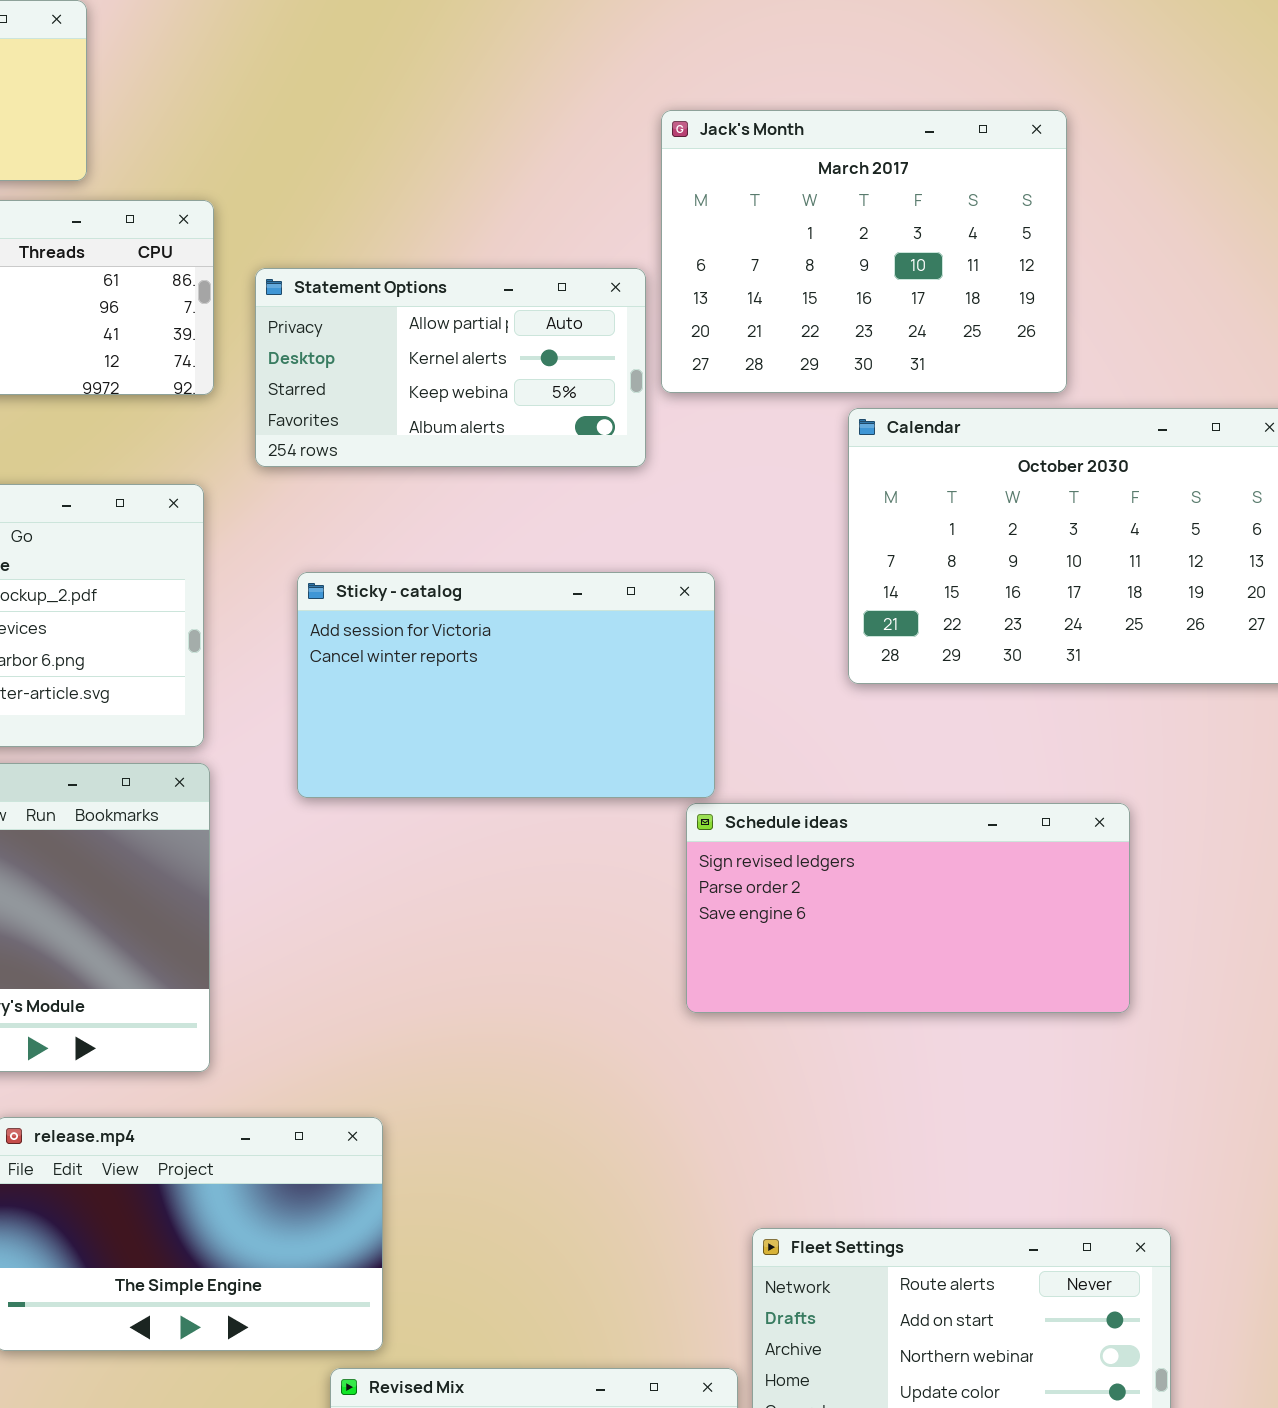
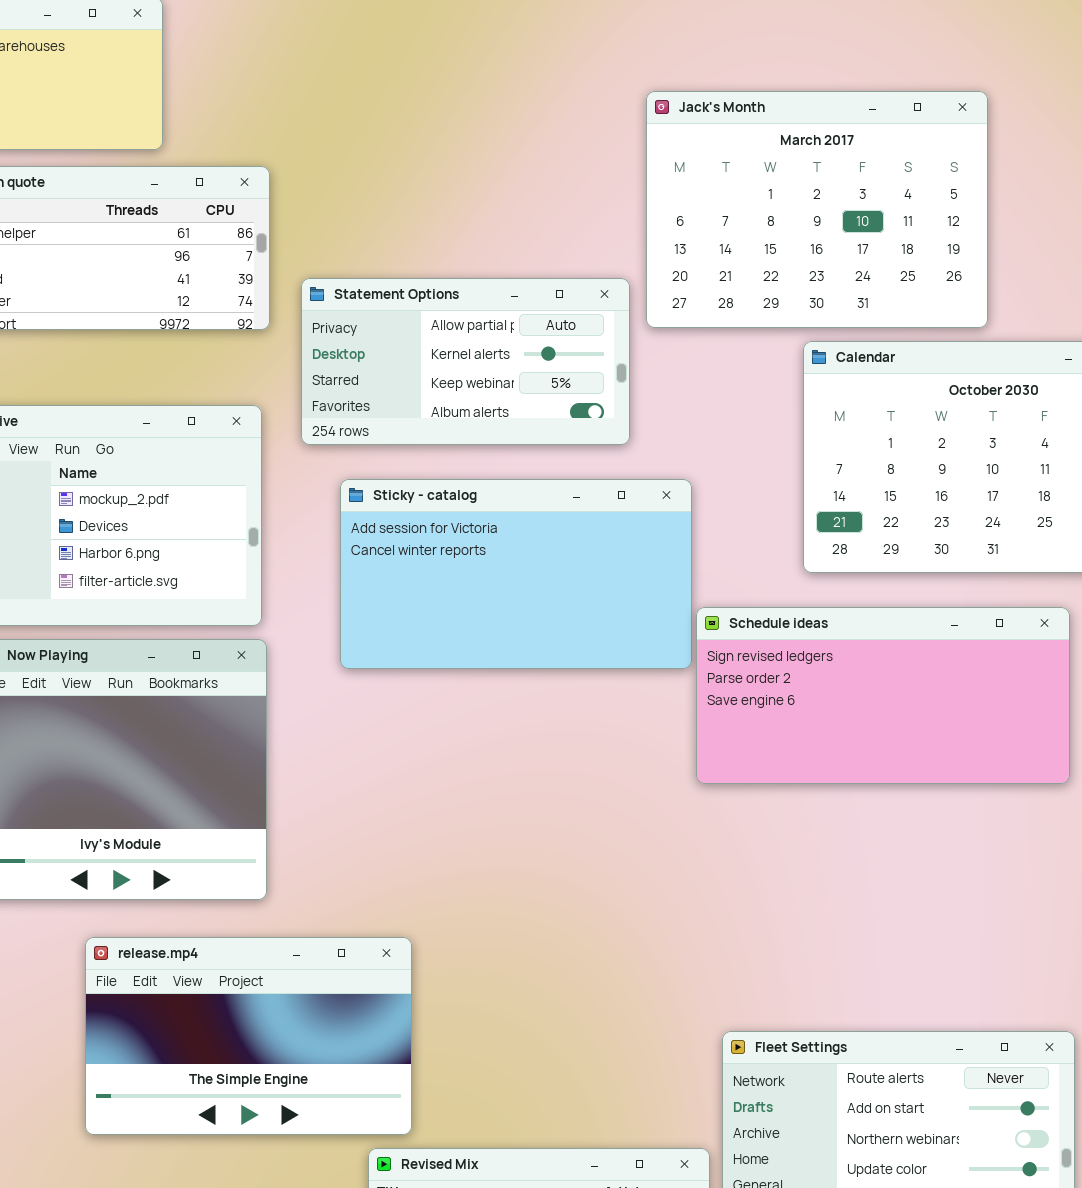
Statement Options: [255,268,646,467] -> [301,278,630,445], moved
Schedule ideas: [686,803,1130,1013] -> [696,607,1070,784], moved

